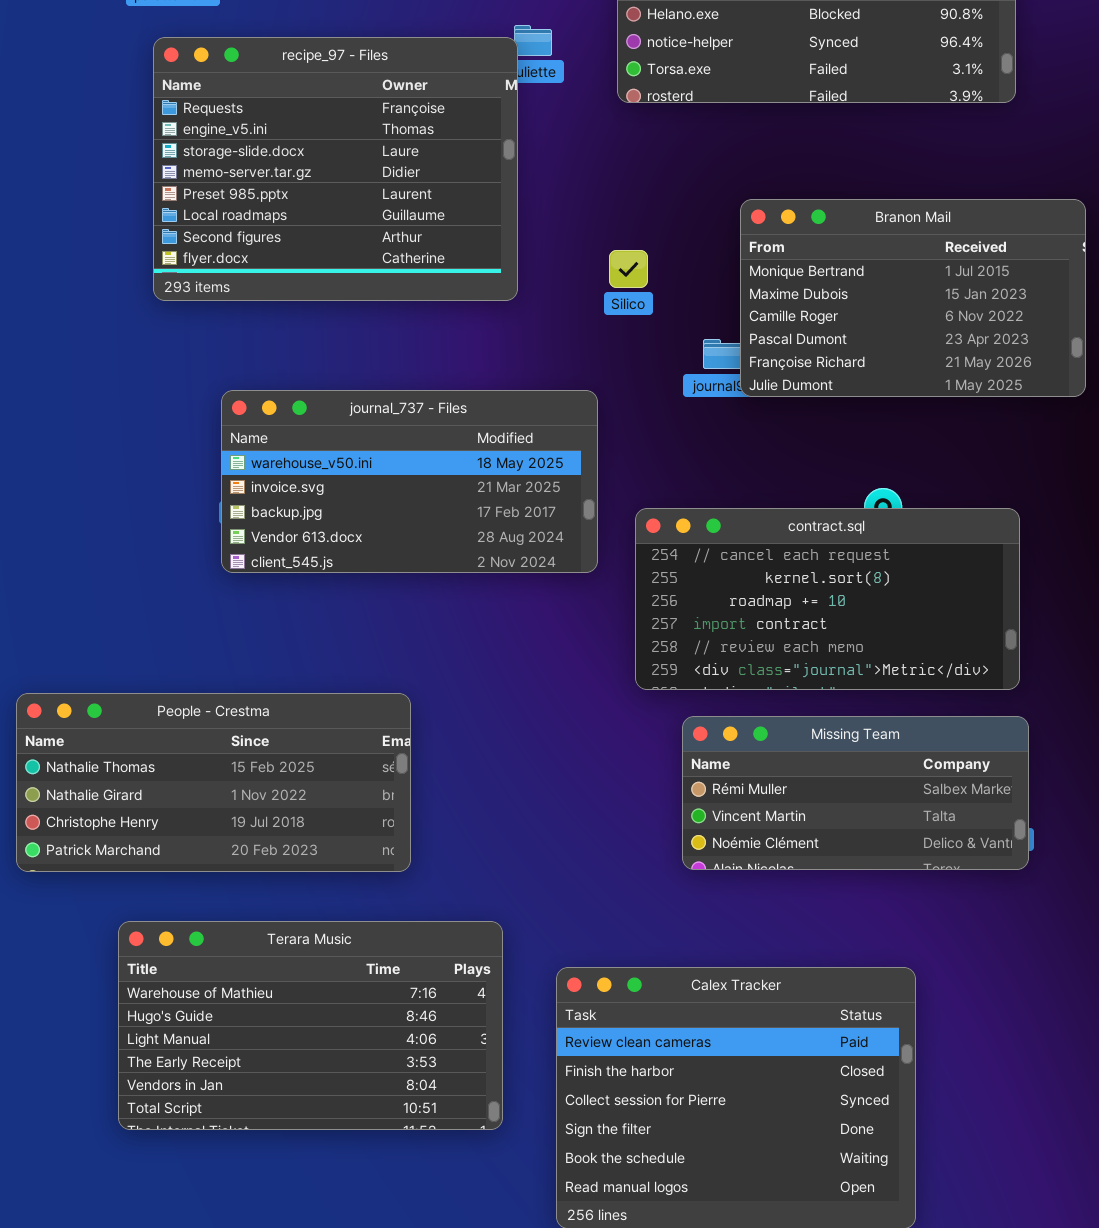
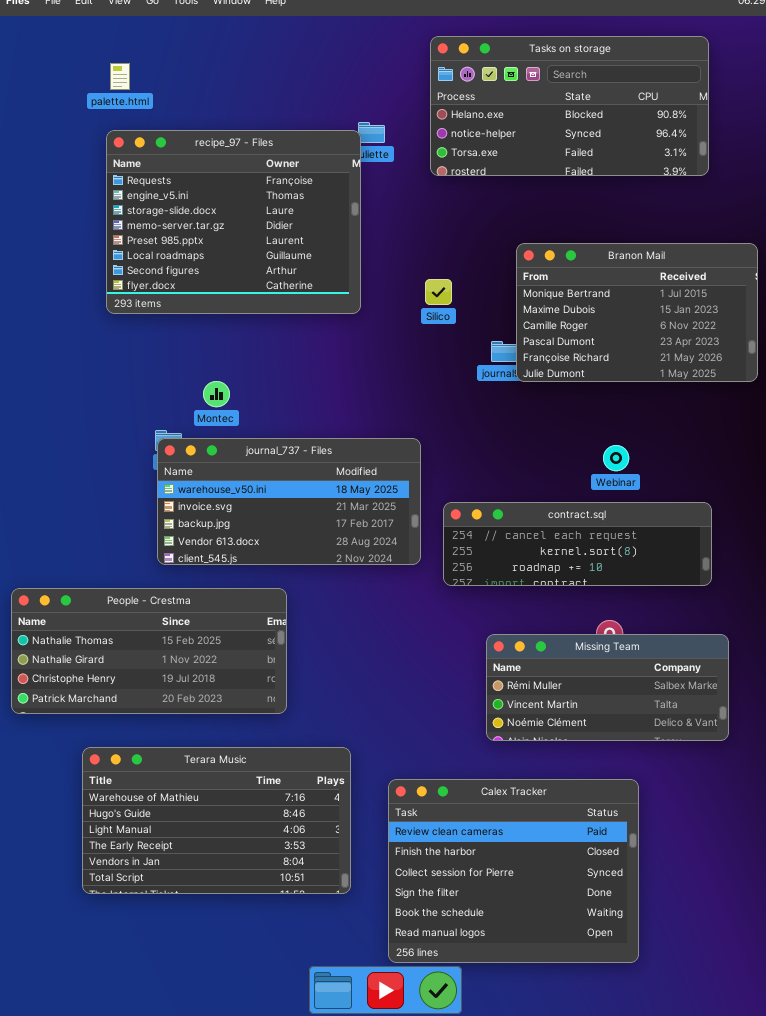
journal_737 - Files: [221,390,598,573] -> [157,438,421,565], moved
contract.sql: [635,508,1020,690] -> [443,502,712,586], resized
Missing Team: [682,716,1029,870] -> [486,634,729,741], moved

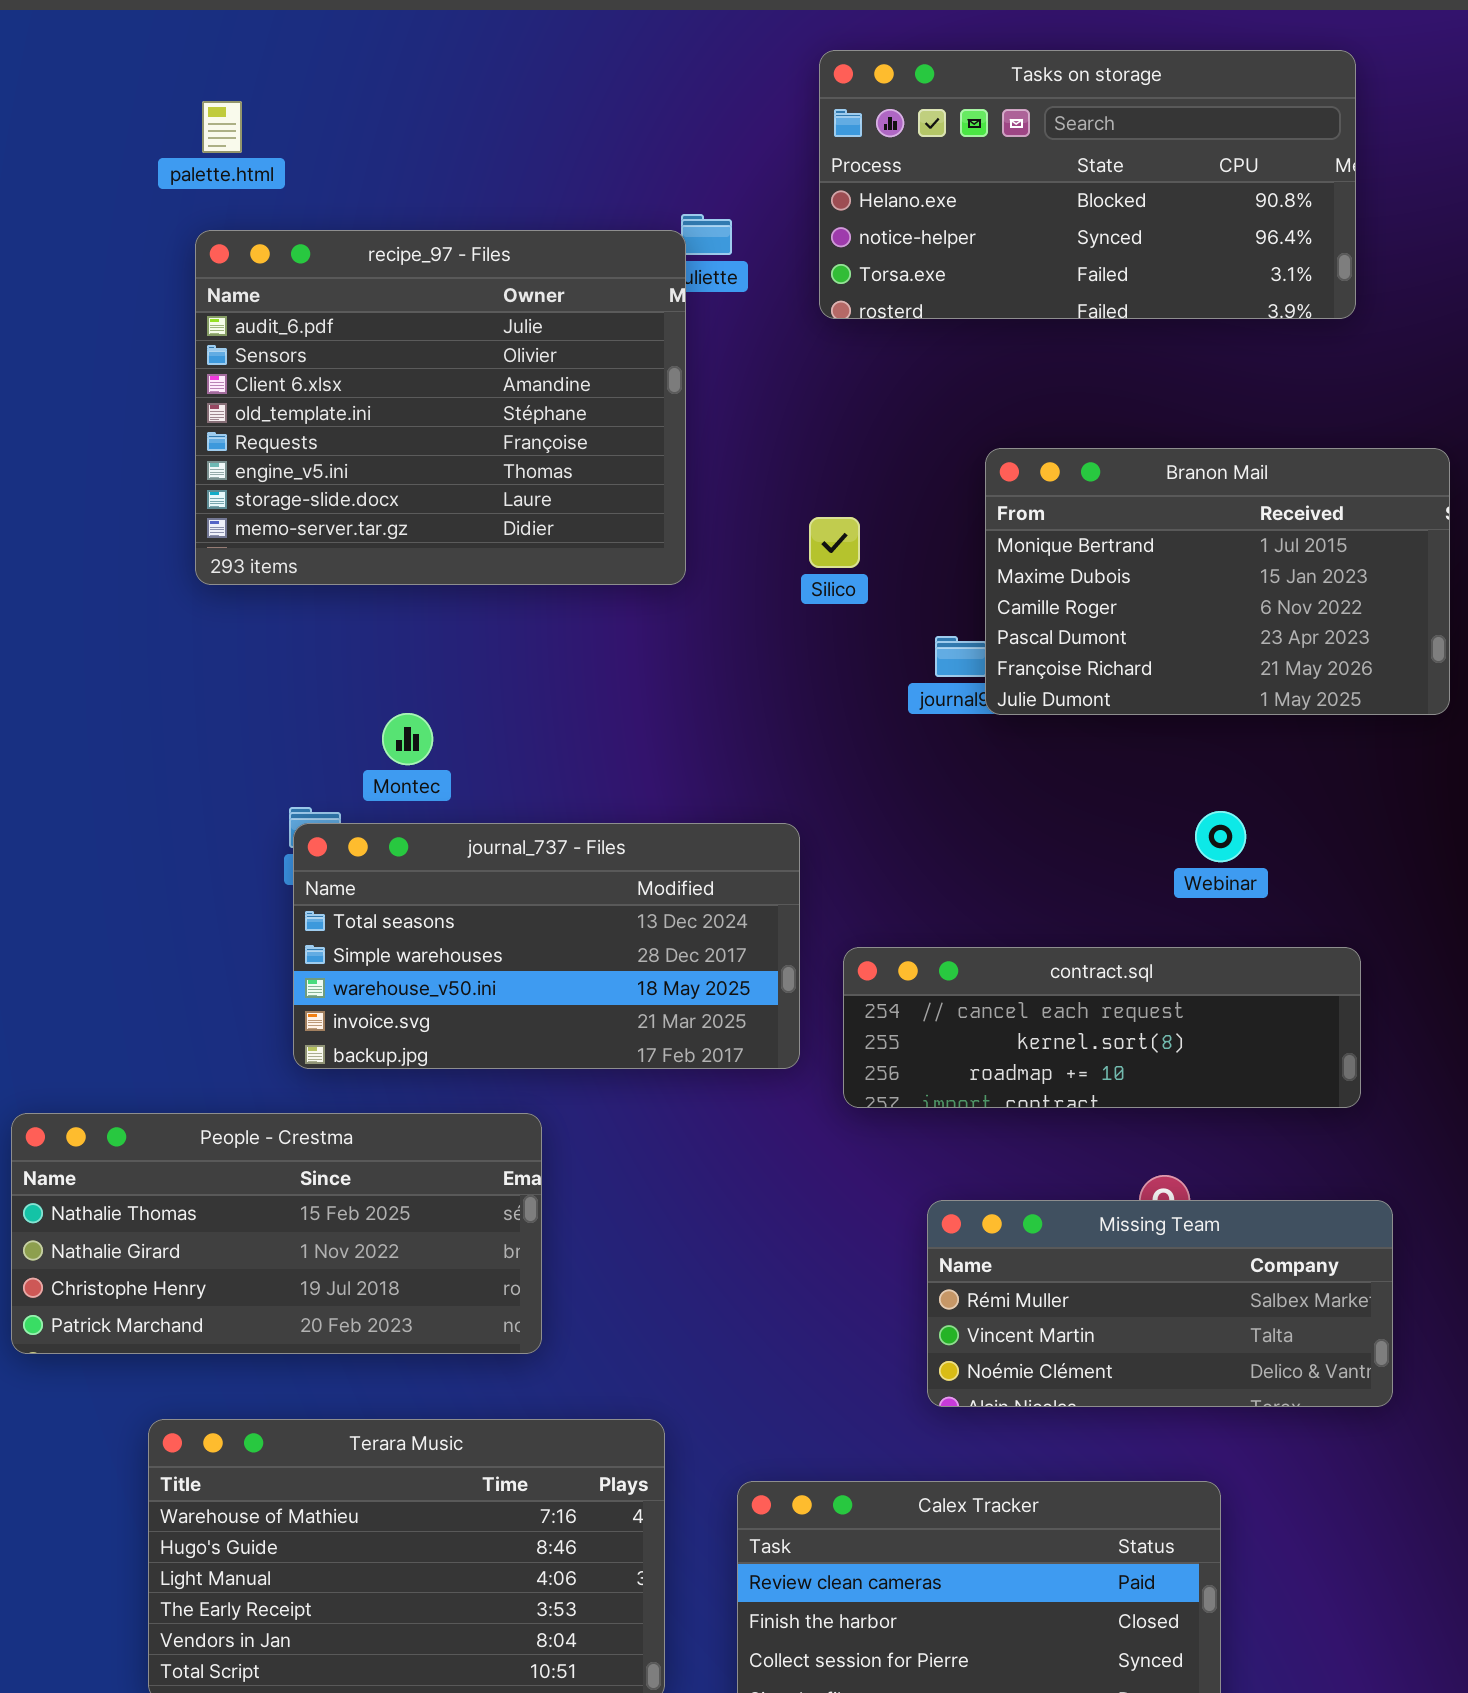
recipe_97 - Files: [106,130,361,314] -> [195,230,686,585], scrolled up 4 rows
journal_737 - Files: [157,438,421,565] -> [293,823,800,1069], scrolled up 2 rows
Webinar: [603,445,629,471] -> [1195,811,1246,862], moved

